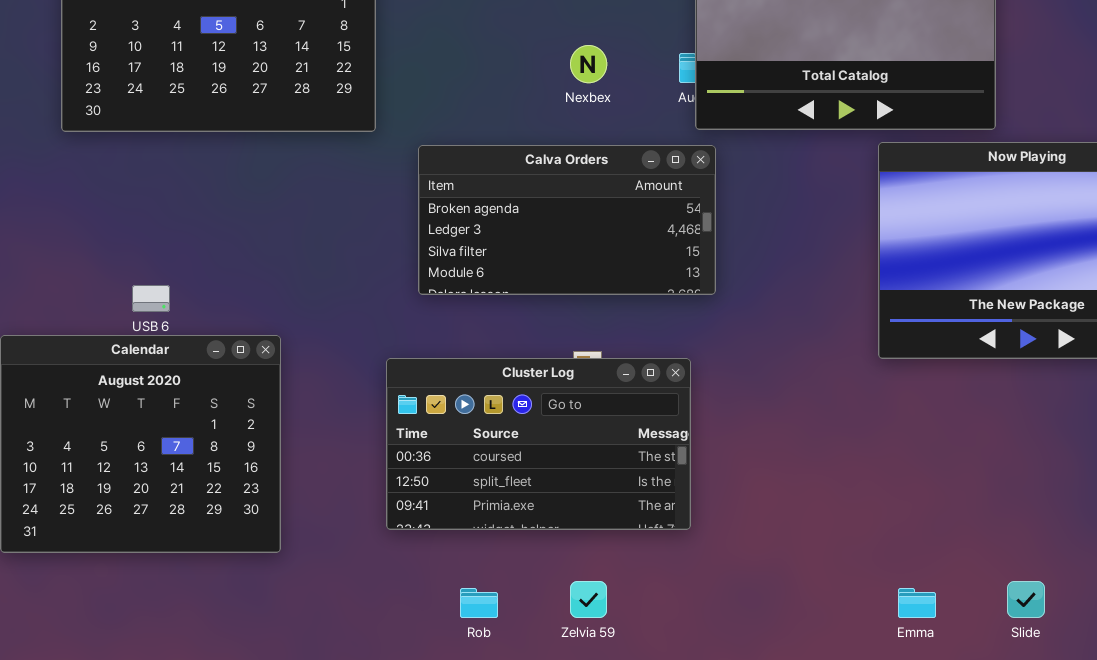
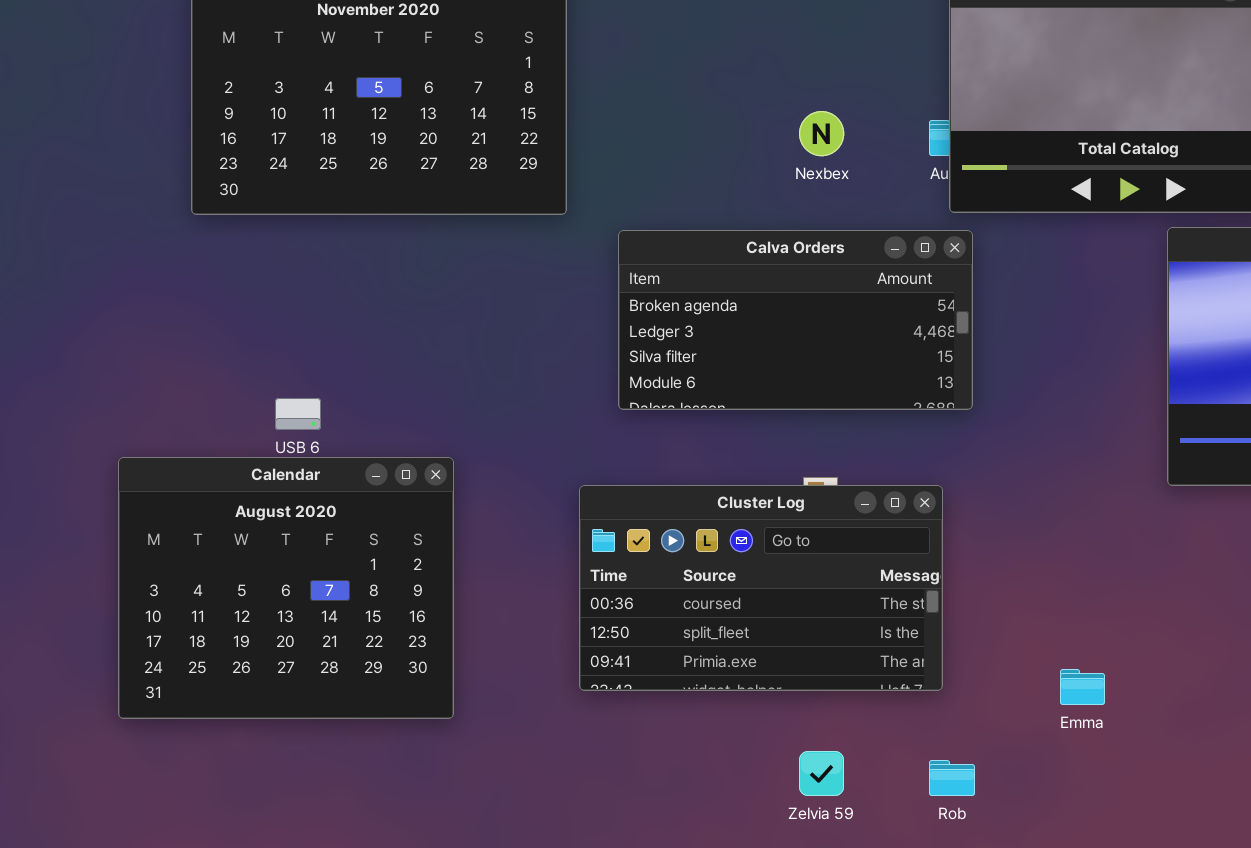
Rob: [460,588,498,618] -> [929,760,975,796], moved
Emma: [898,588,936,618] -> [1060,669,1105,705], moved

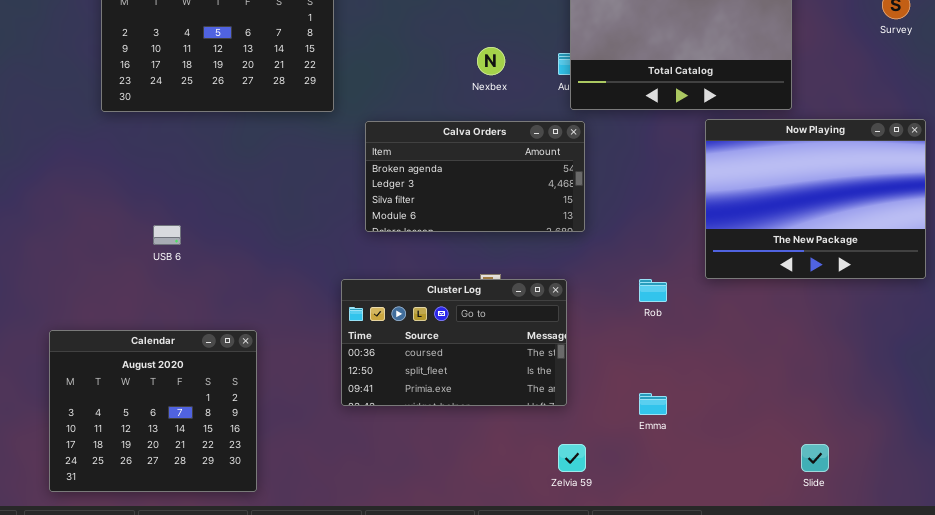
Calendar: [118,457,454,719] -> [49,330,257,492], moved
Zelvia 59: [799,751,844,796] -> [558,444,586,472], moved
Rob: [929,760,975,796] -> [639,279,667,302], moved

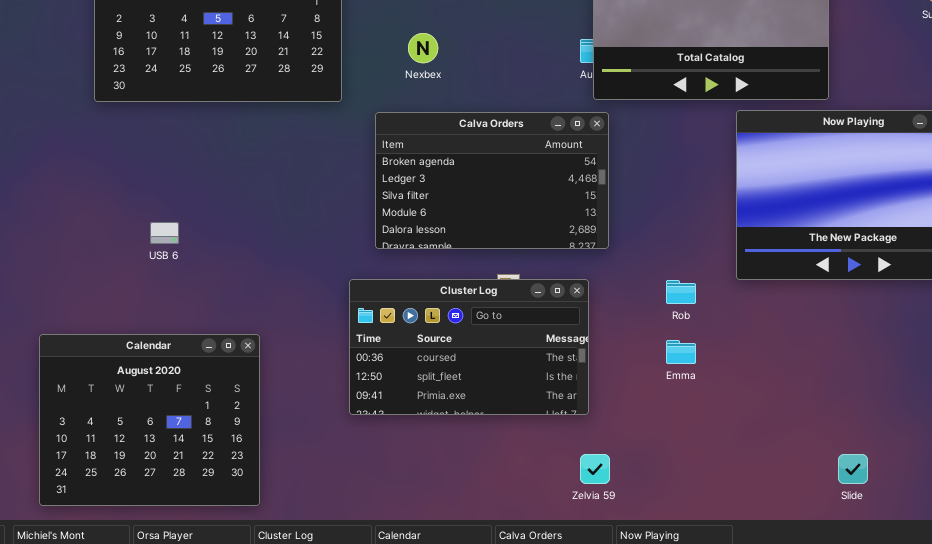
Nexbex: [477,47,505,75] -> [408,33,438,63], moved
Calva Orders: [365,121,585,232] -> [375,112,609,249], resized
Emma: [639,393,667,415] -> [666,340,696,364], moved

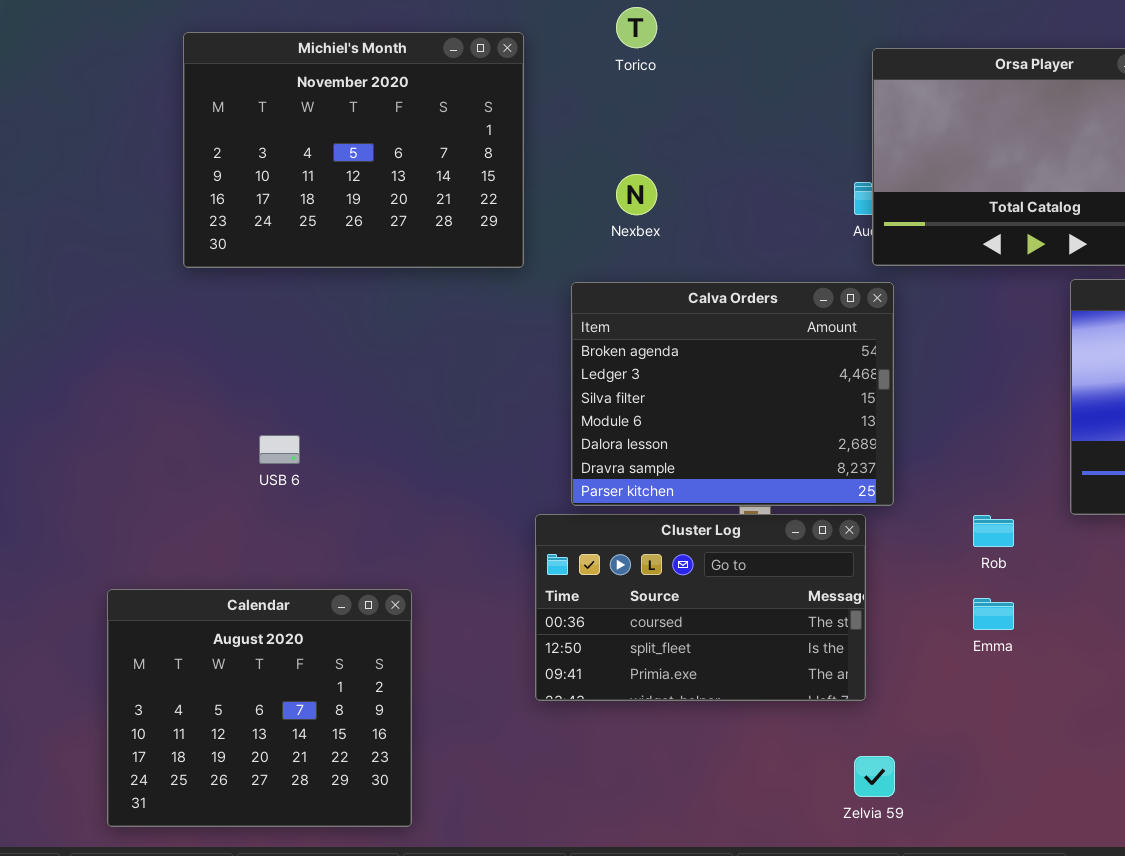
Calva Orders: [375,112,609,249] -> [571,282,894,506], resized

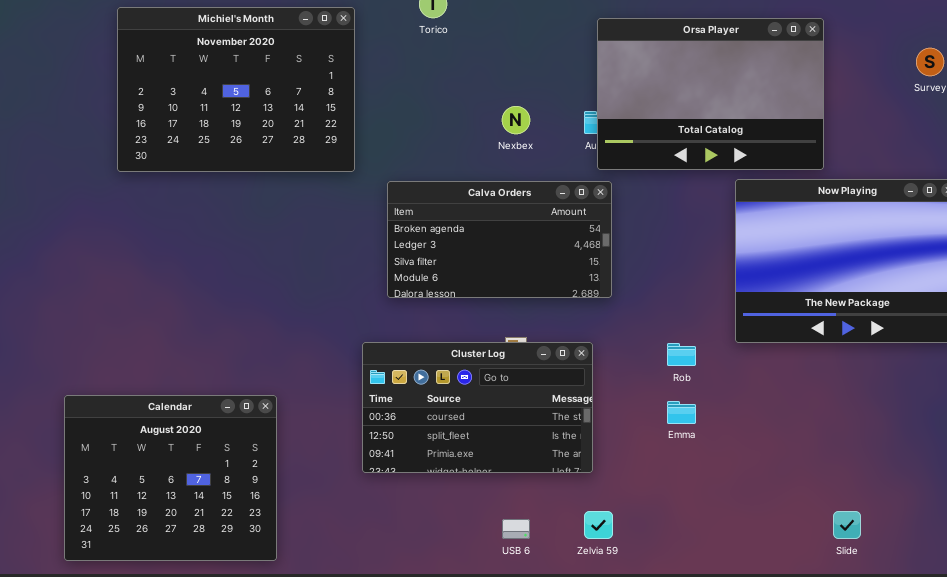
Nexbex: [616,174,657,215] -> [502,106,530,134], moved
Calva Orders: [571,282,894,506] -> [387,181,612,298], resized
USB 6: [259,435,300,464] -> [502,519,530,539], moved

